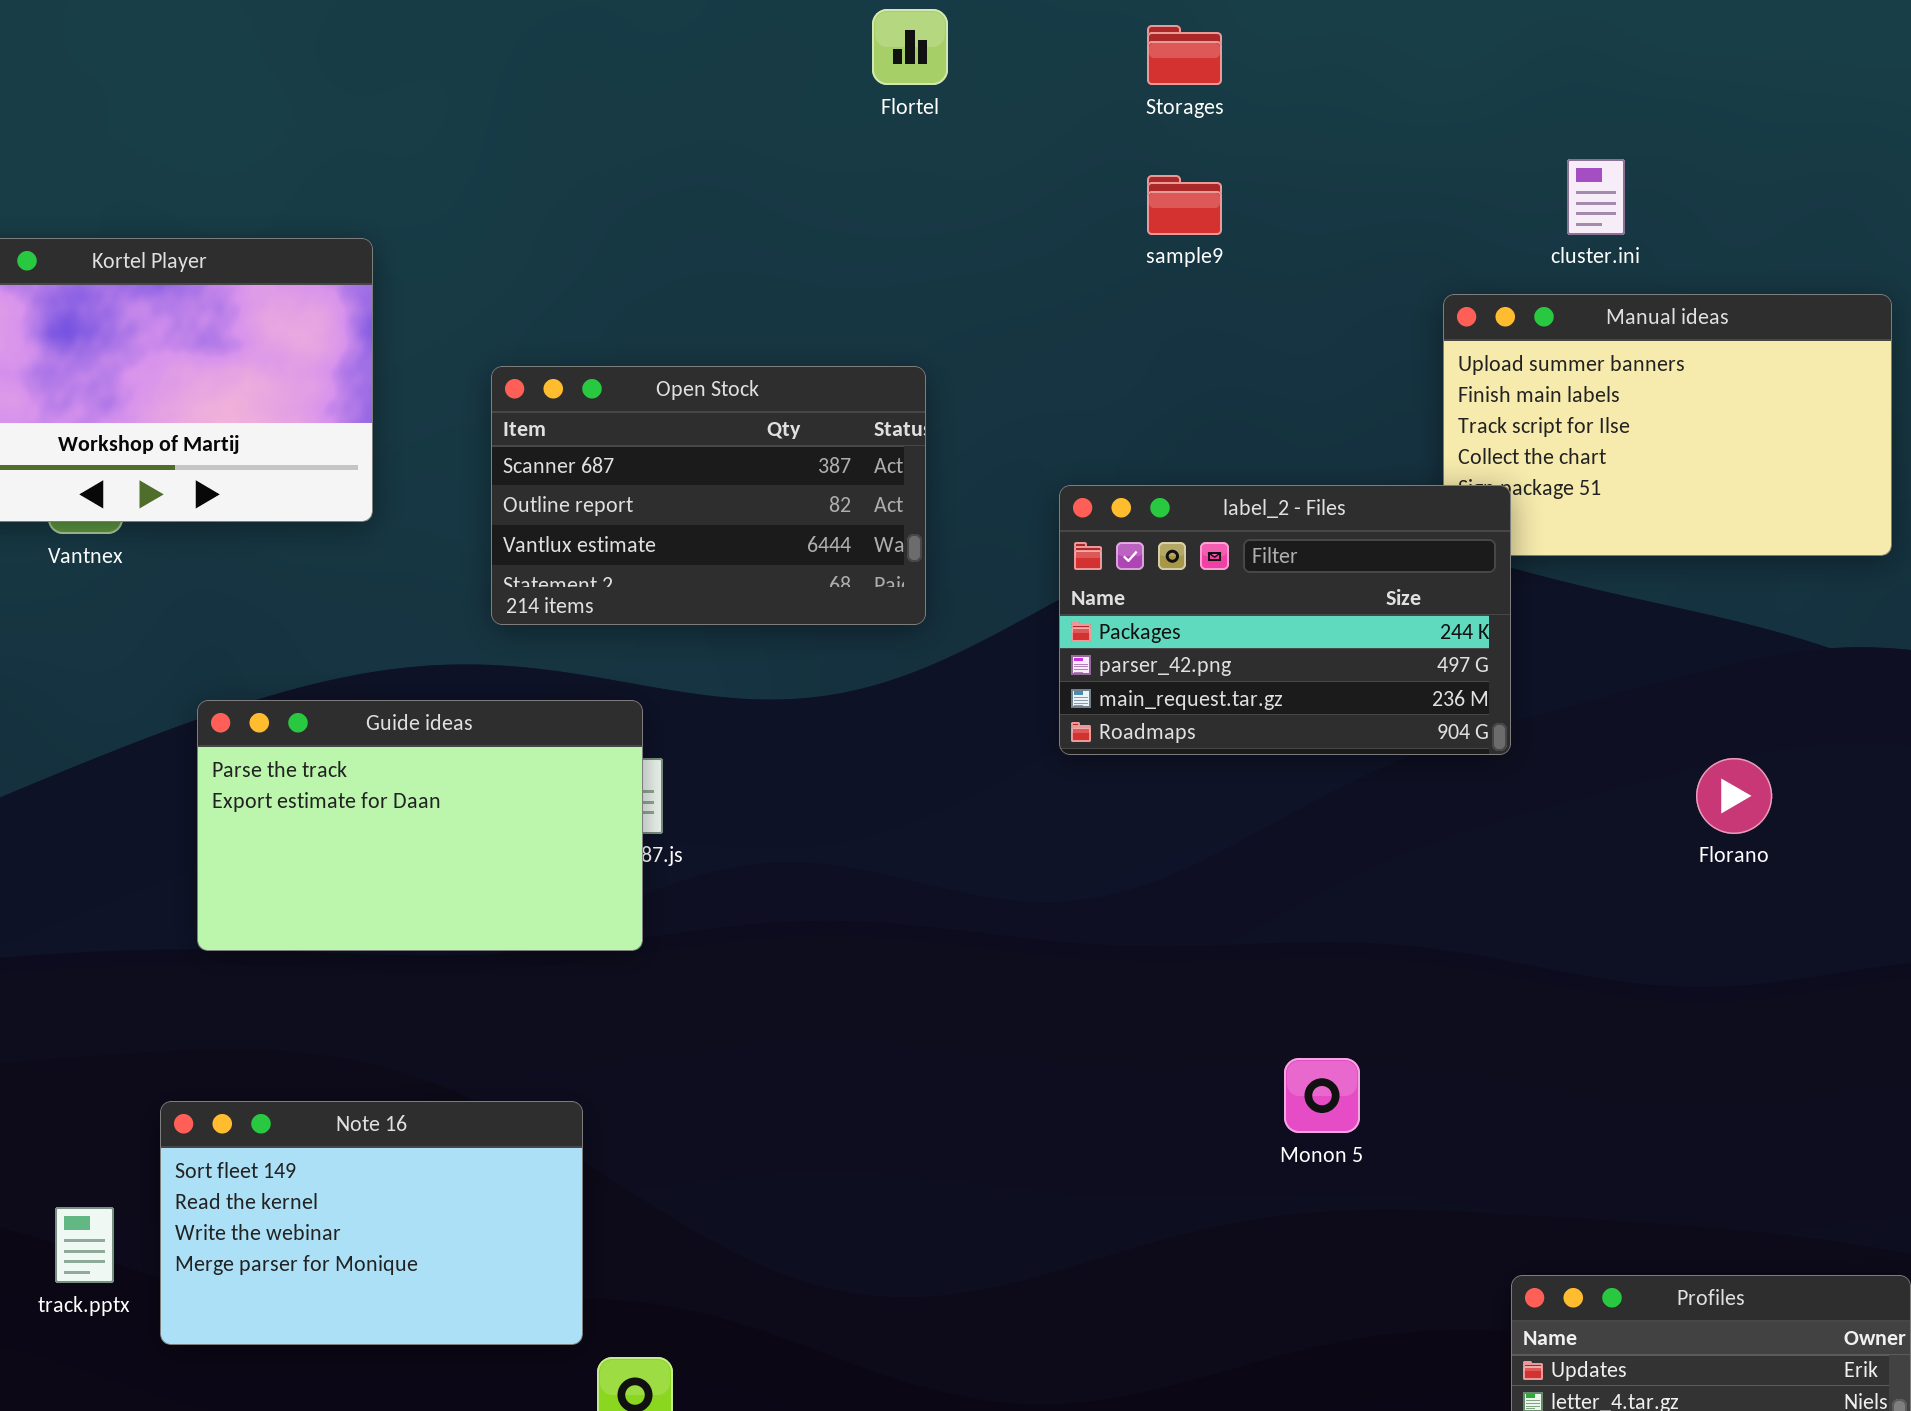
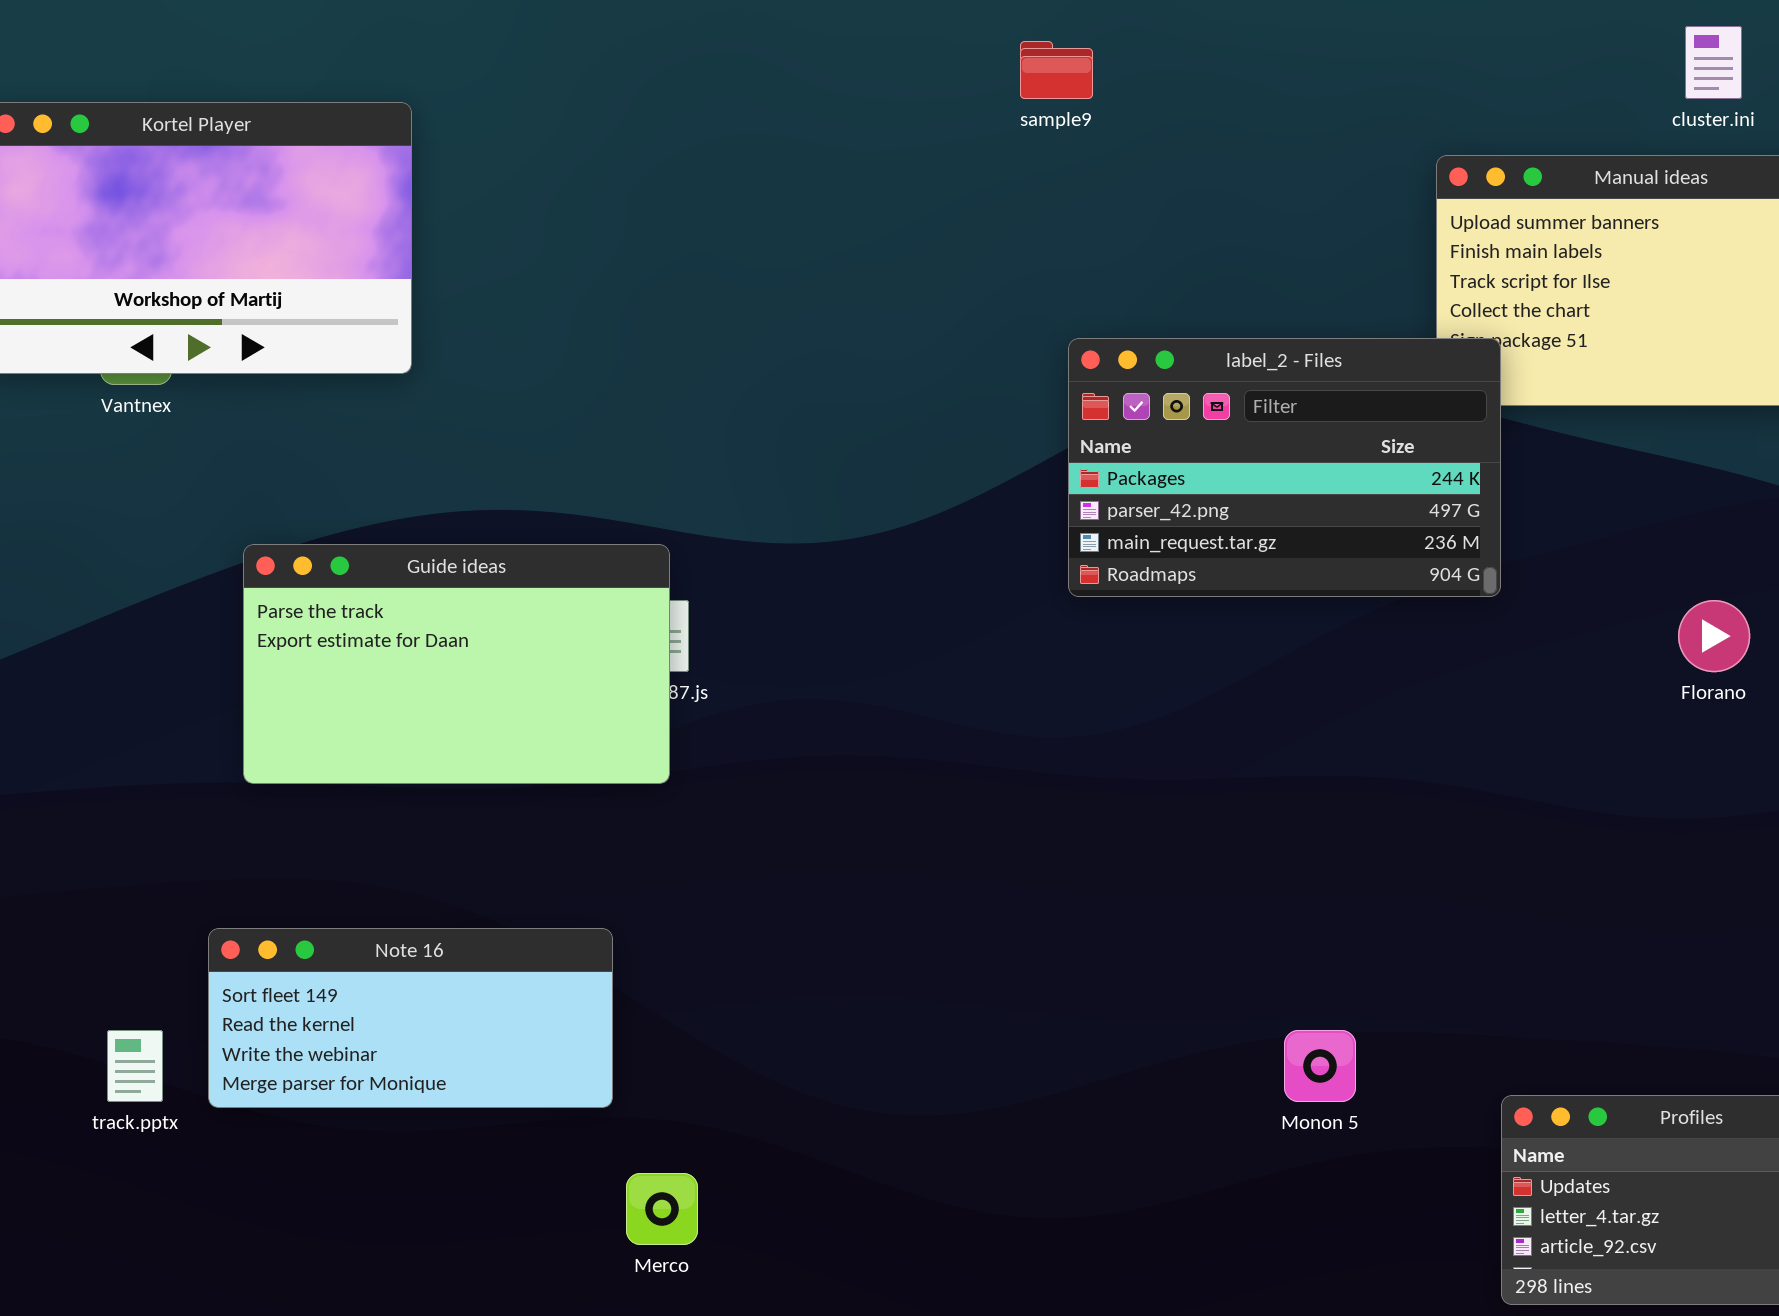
cluster.ini: [1567,159,1625,235] -> [1685,26,1742,99], moved
sample9: [1147,175,1222,235] -> [1020,41,1093,99], moved
Open Stock: [491,366,926,625] -> none, closed
Monon 5: [1284,1058,1360,1133] -> [1284,1030,1356,1102], moved
Note 16: [160,1101,583,1345] -> [208,928,613,1108], resized

